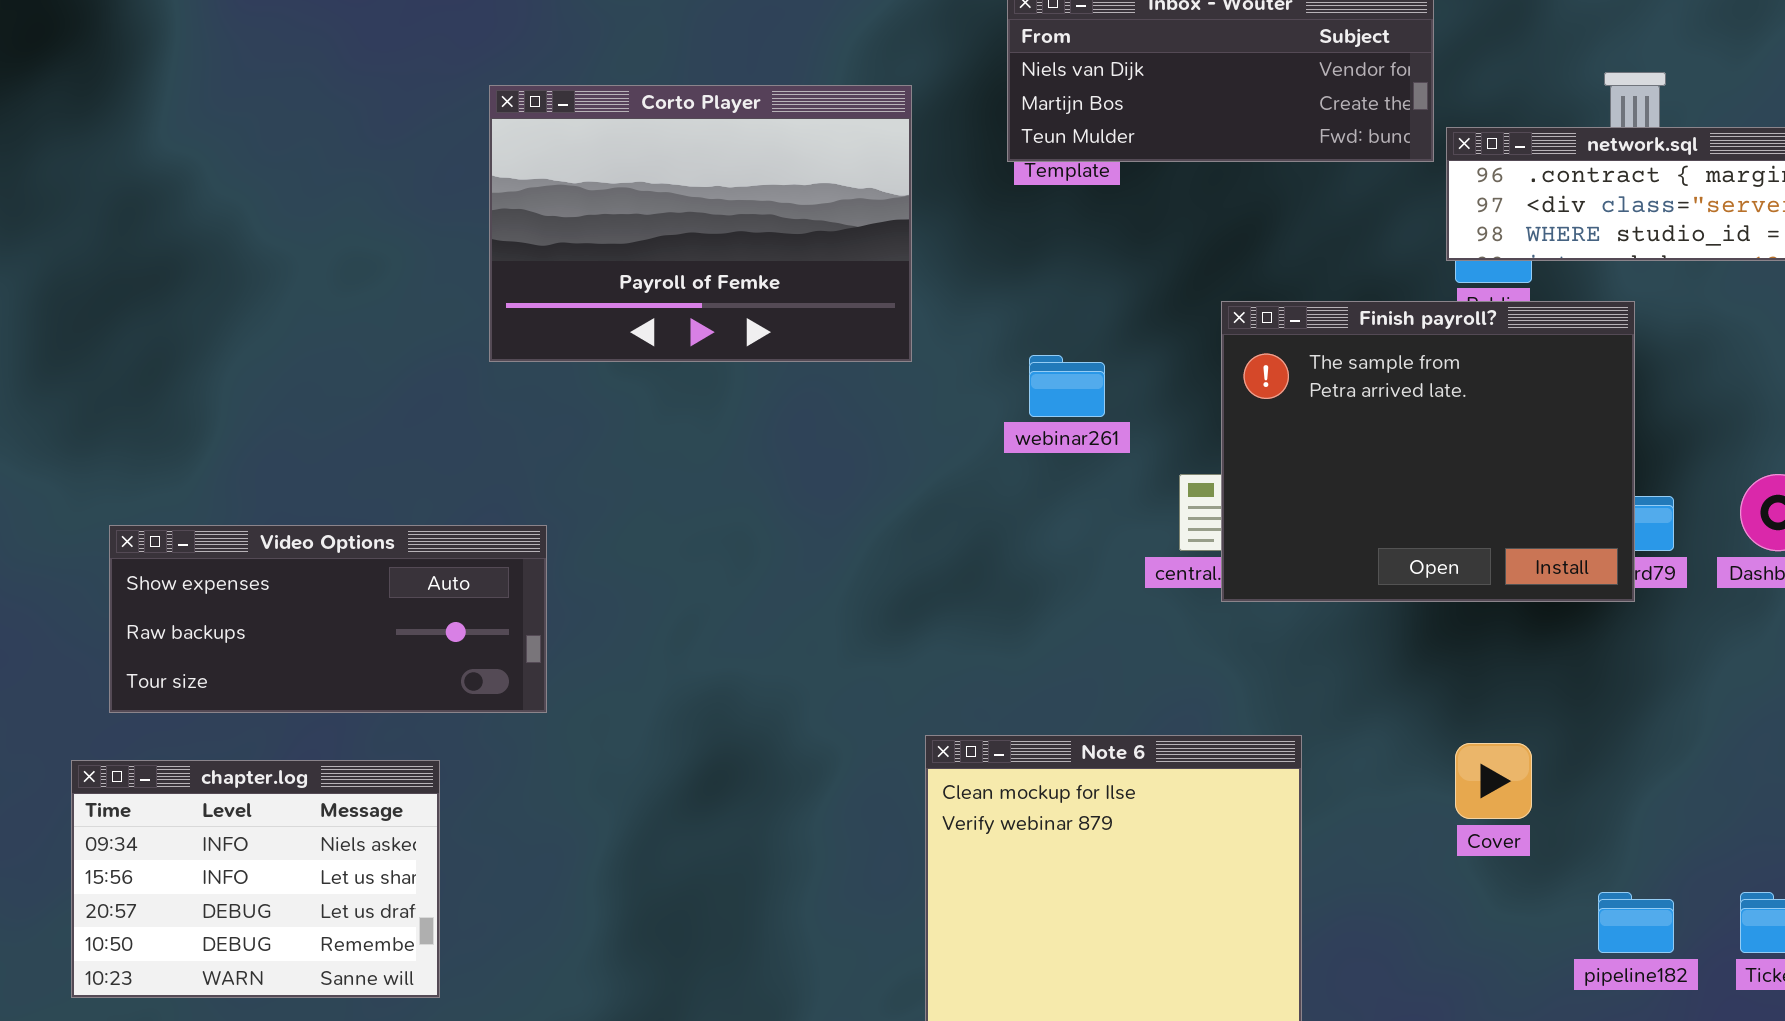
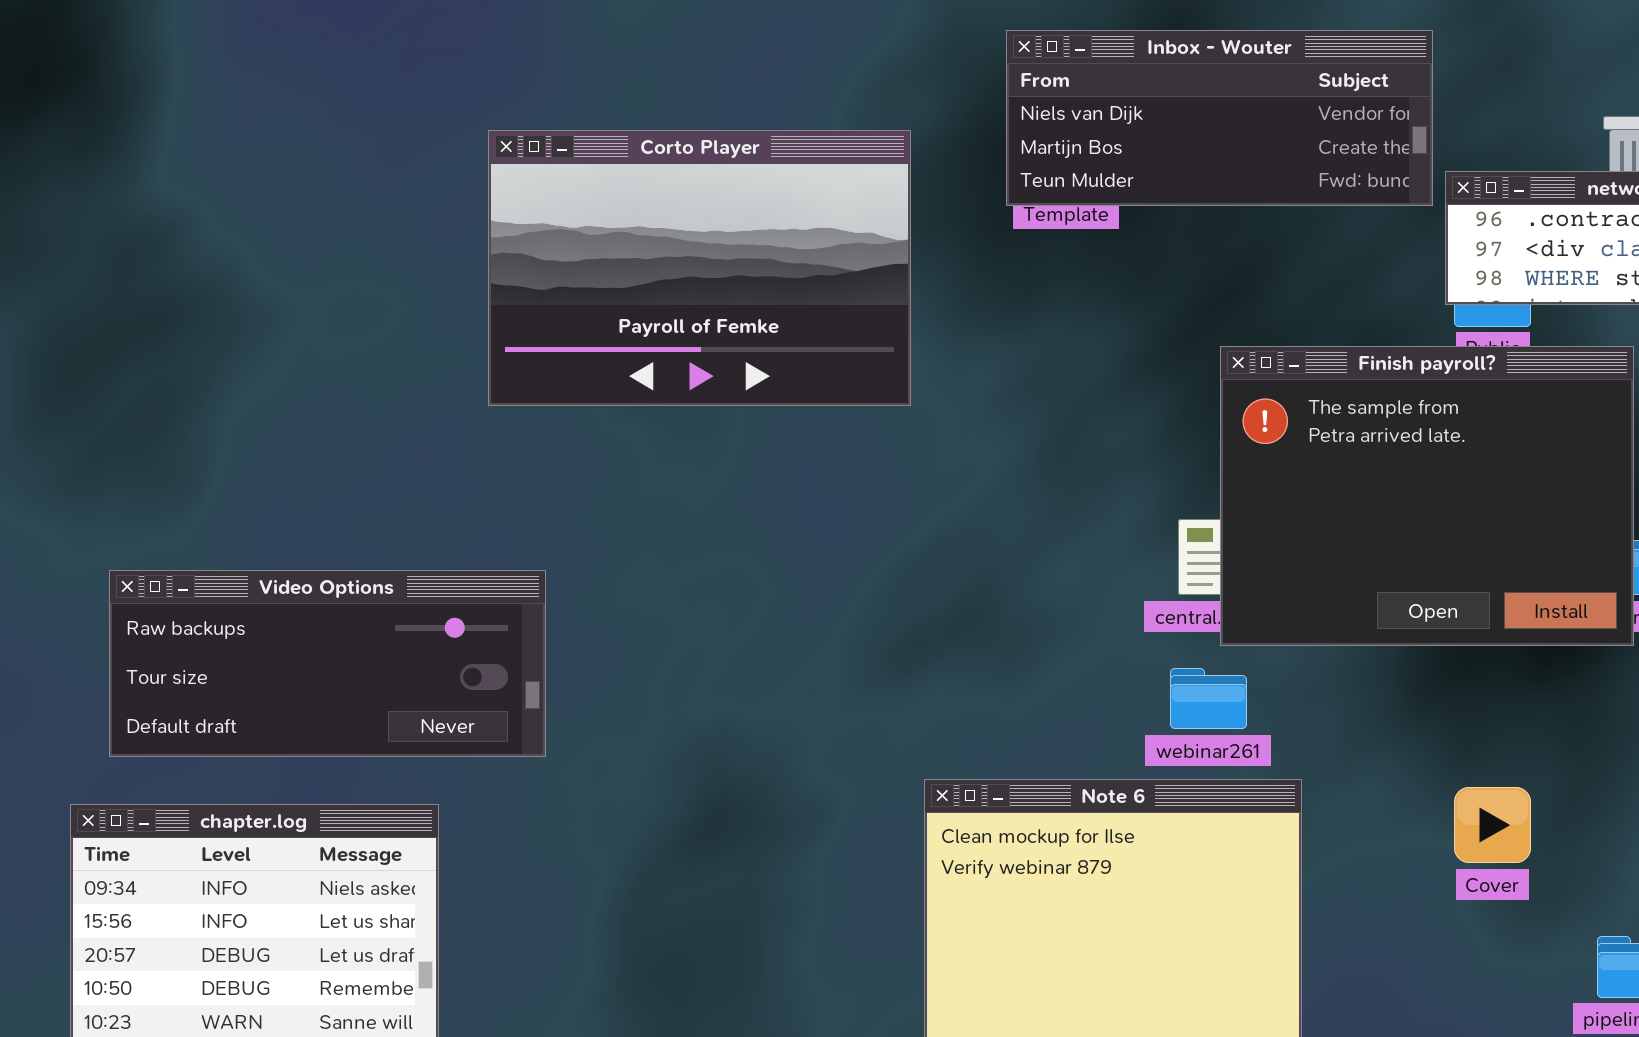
webinar261: [1029,355,1105,417] -> [1170,668,1247,729], moved
Video Options: [109,525,547,713] -> [109,570,546,757], scrolled down 1 row

